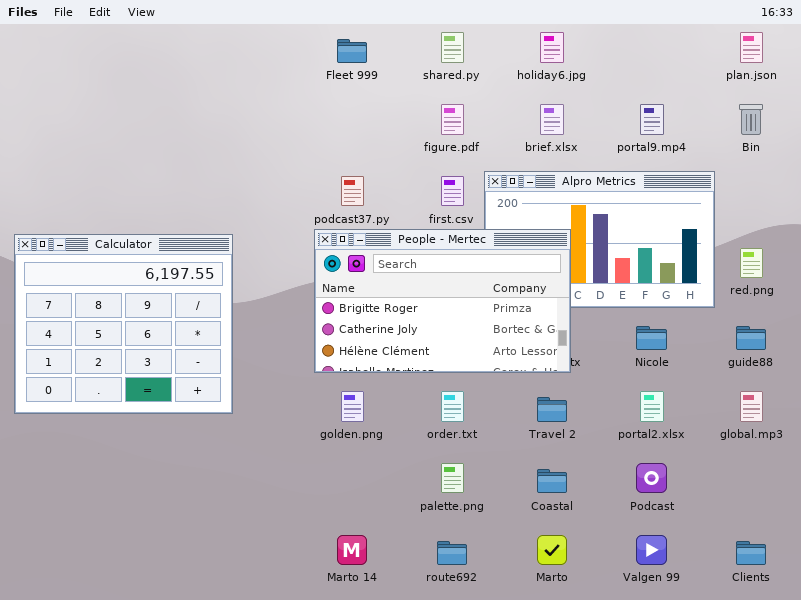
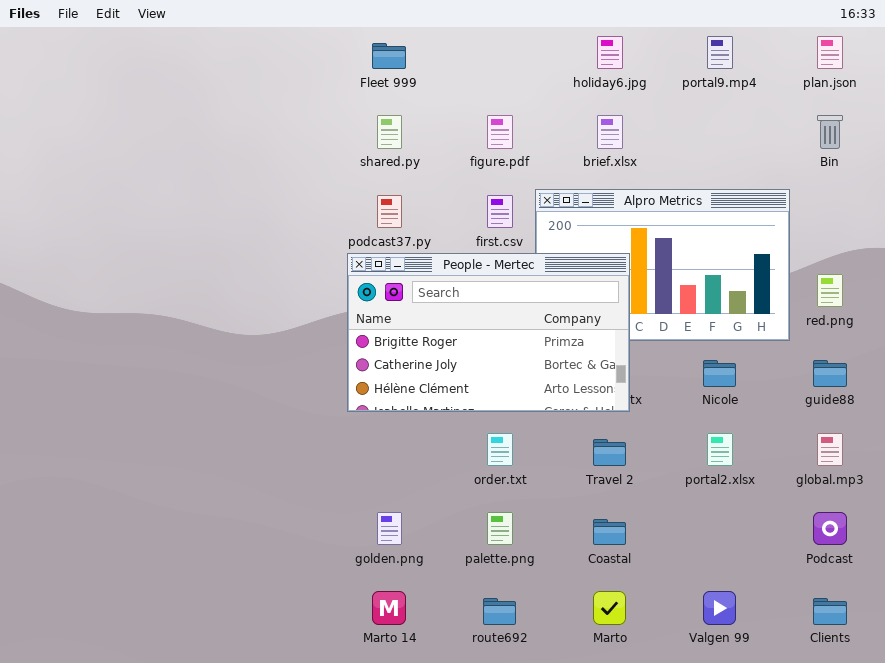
shared.py: [441,32,464,63] -> [377,115,402,149], moved
portal9.mp4: [640,104,664,135] -> [707,36,733,69], moved
Calculator: [14,234,233,414] -> none, closed
golden.png: [341,391,364,422] -> [377,512,402,545], moved
Podcast: [636,463,667,493] -> [813,512,847,545], moved

